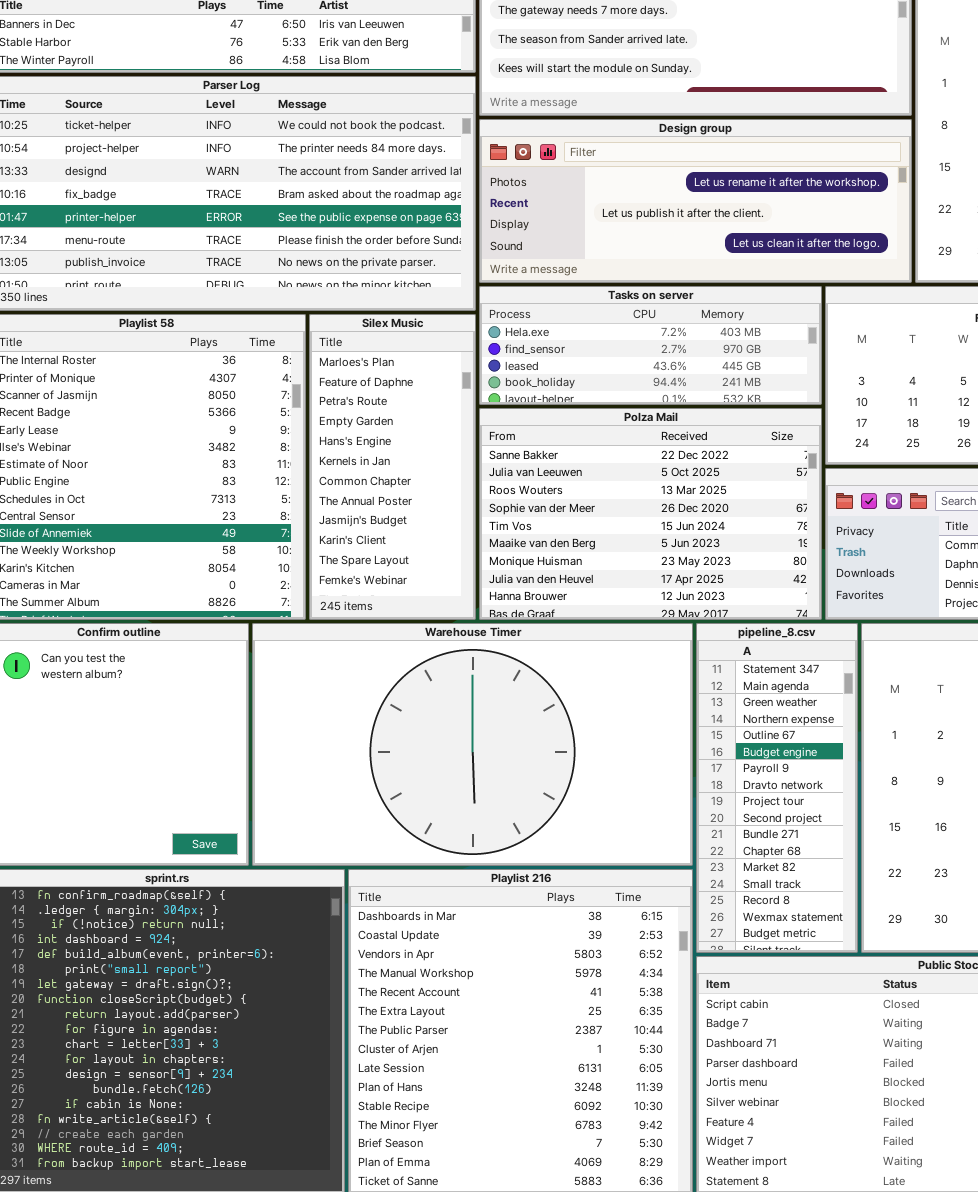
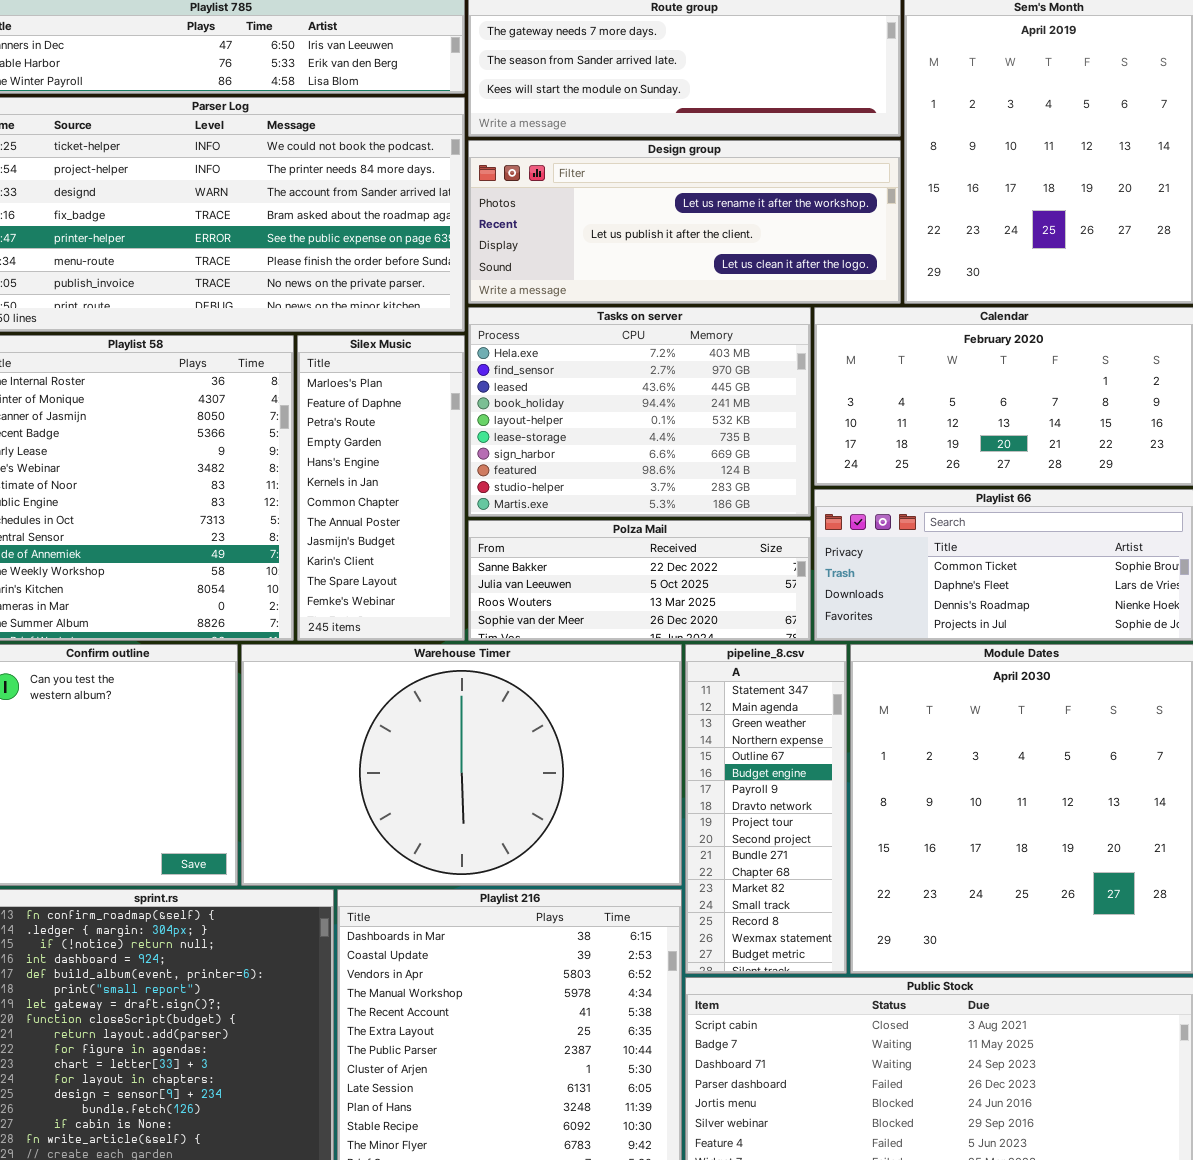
Tasks on server: [479,286,822,405] -> [468,307,811,517], resized
Polza Mail: [479,408,822,620] -> [468,520,811,641], resized

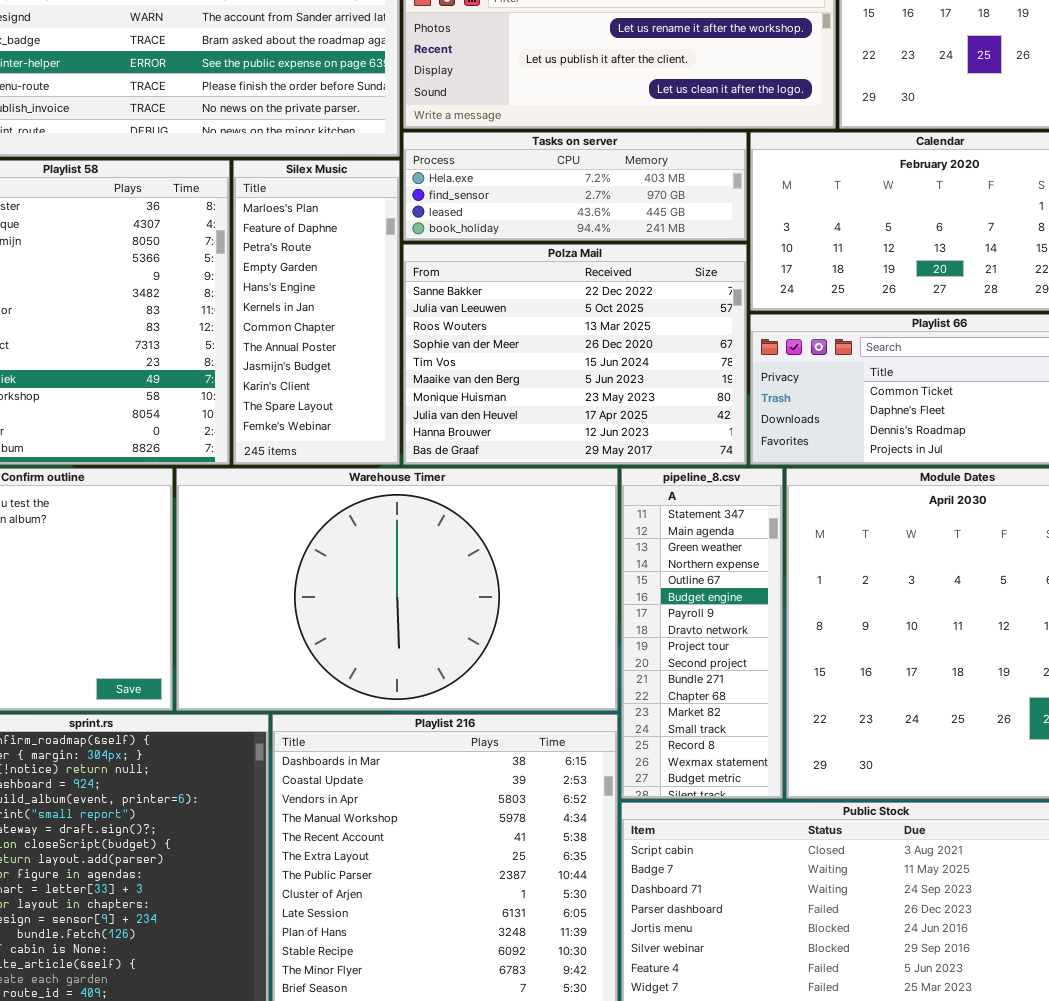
Tasks on server: [468,307,811,517] -> [403,132,747,241], resized
Polza Mail: [468,520,811,641] -> [403,244,747,465], resized

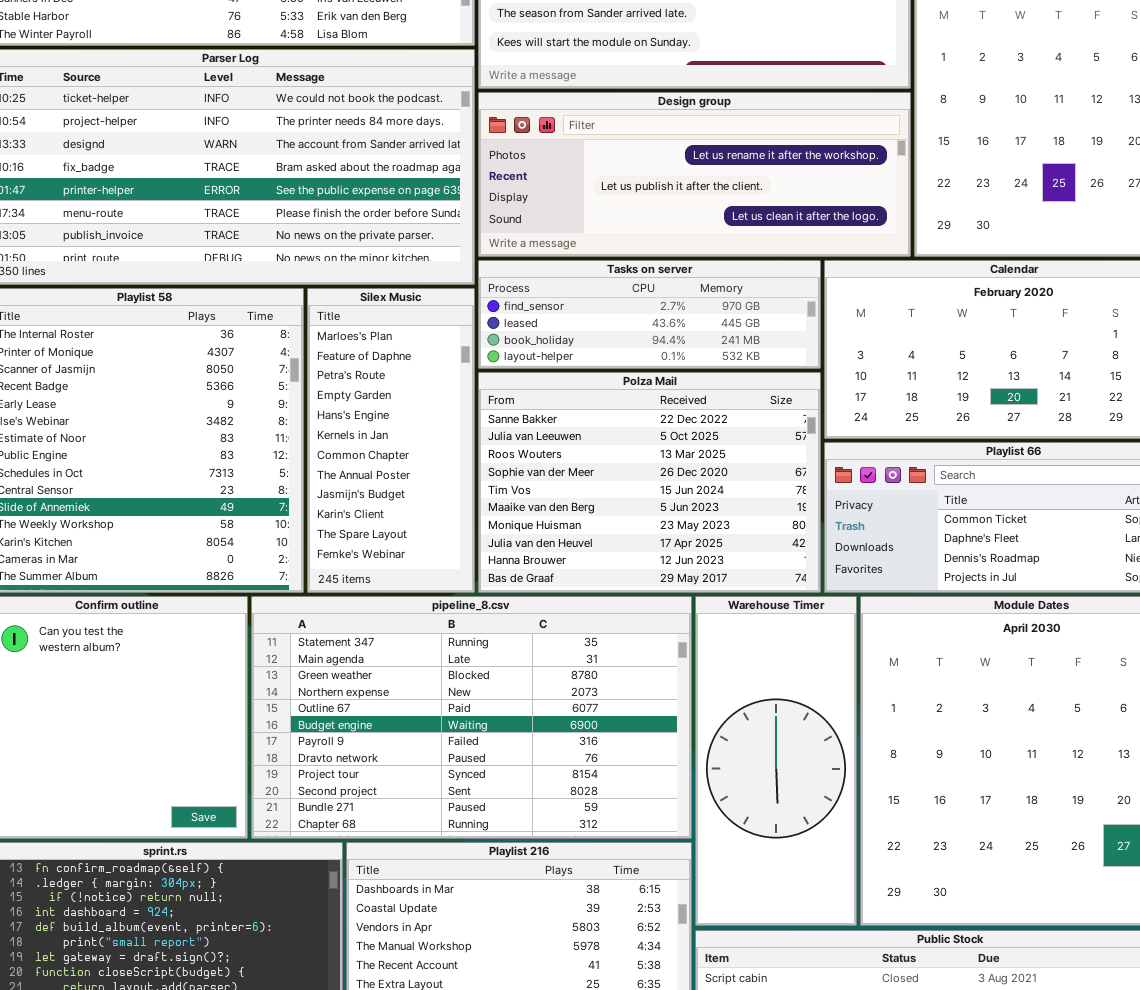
Tasks on server: [403,132,747,241] -> [478,260,821,369], scrolled down 1 row
Warehouse Timer: [176,468,618,711] -> [695,596,857,926], moved, resized
pipeline_8.csv: [621,468,783,799] -> [251,596,692,839], moved, resized

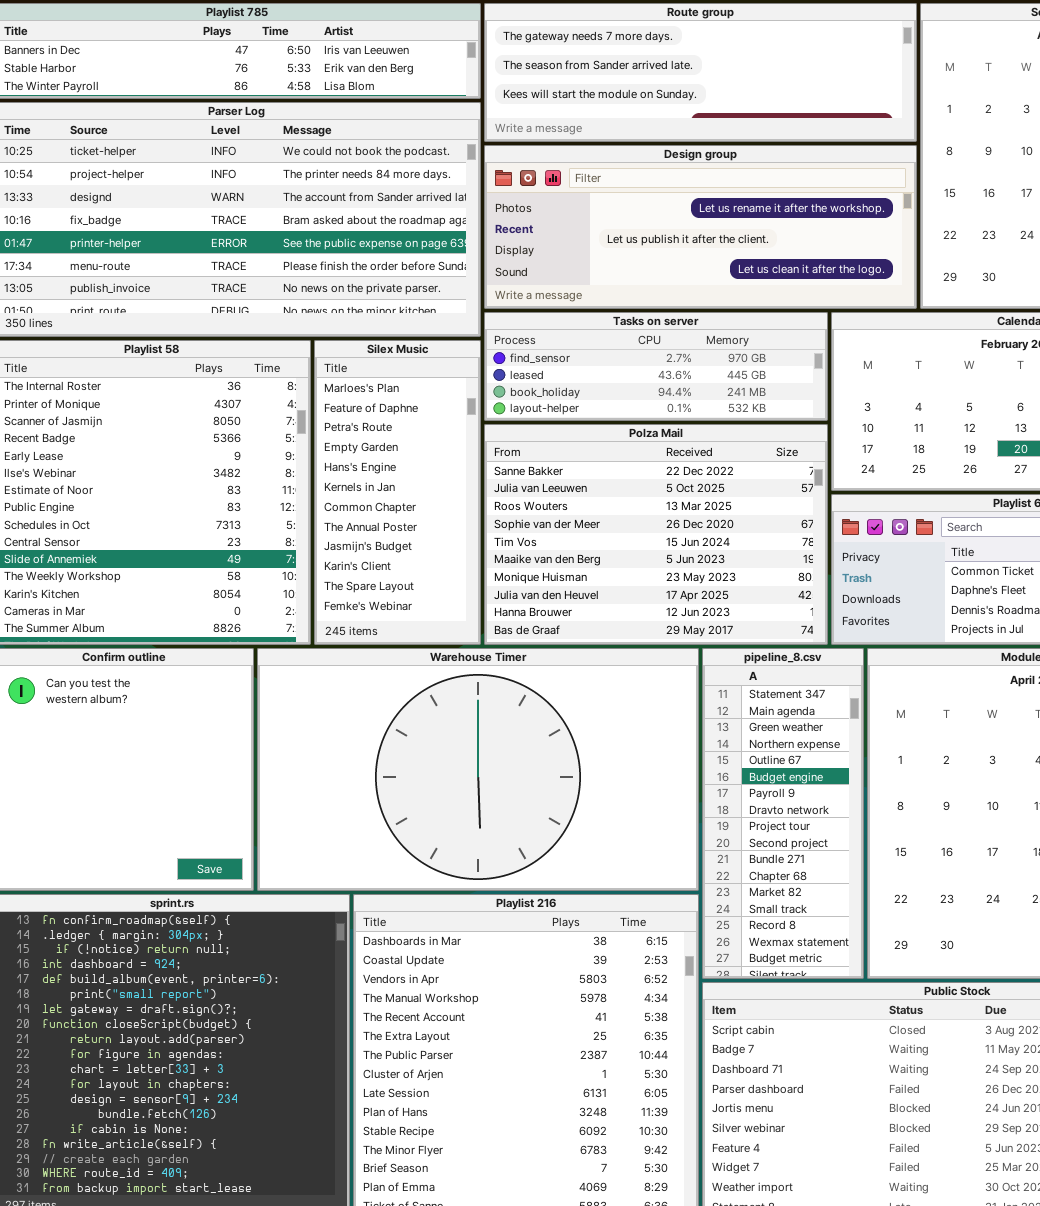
pipeline_8.csv: [251,596,692,839] -> [702,648,864,979], moved, resized
Warehouse Timer: [695,596,857,926] -> [257,648,699,891], moved, resized

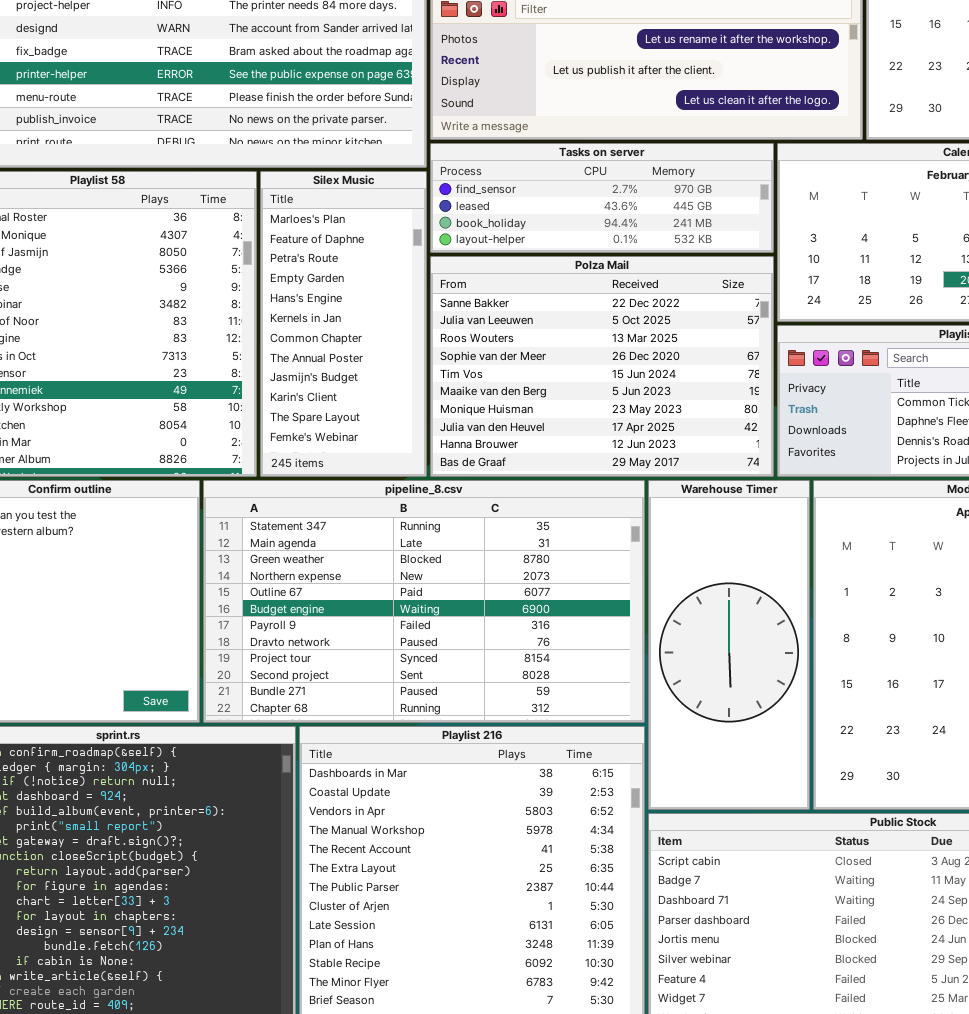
Warehouse Timer: [257,648,699,891] -> [648,480,810,810], moved, resized
pipeline_8.csv: [702,648,864,979] -> [203,480,645,723], moved, resized

